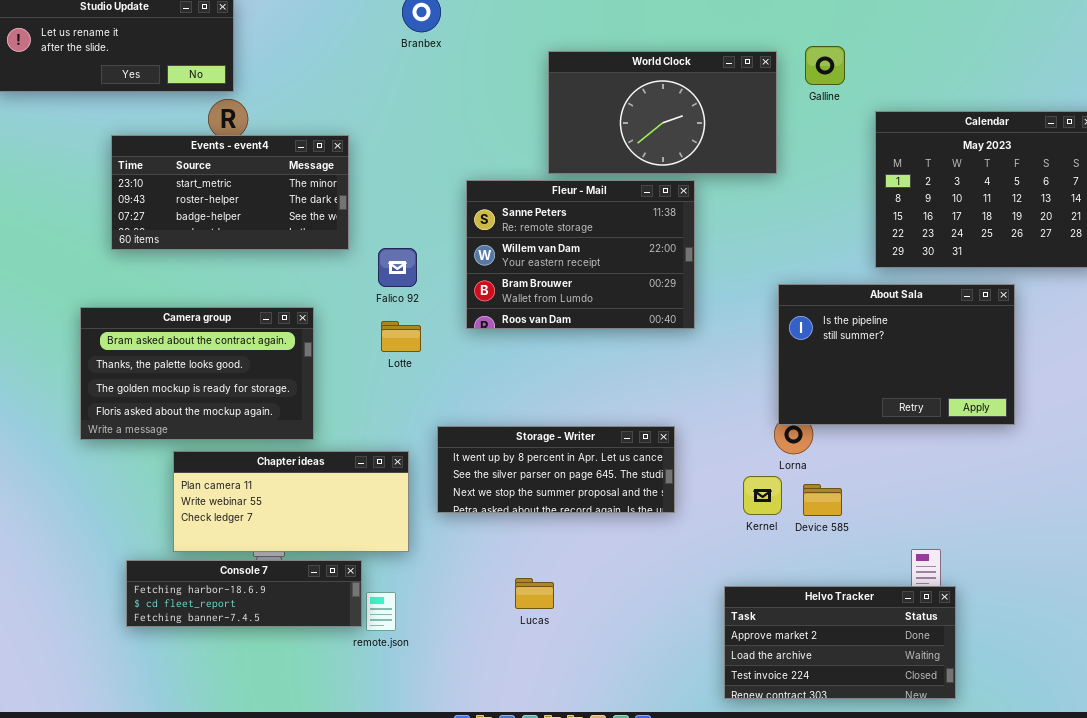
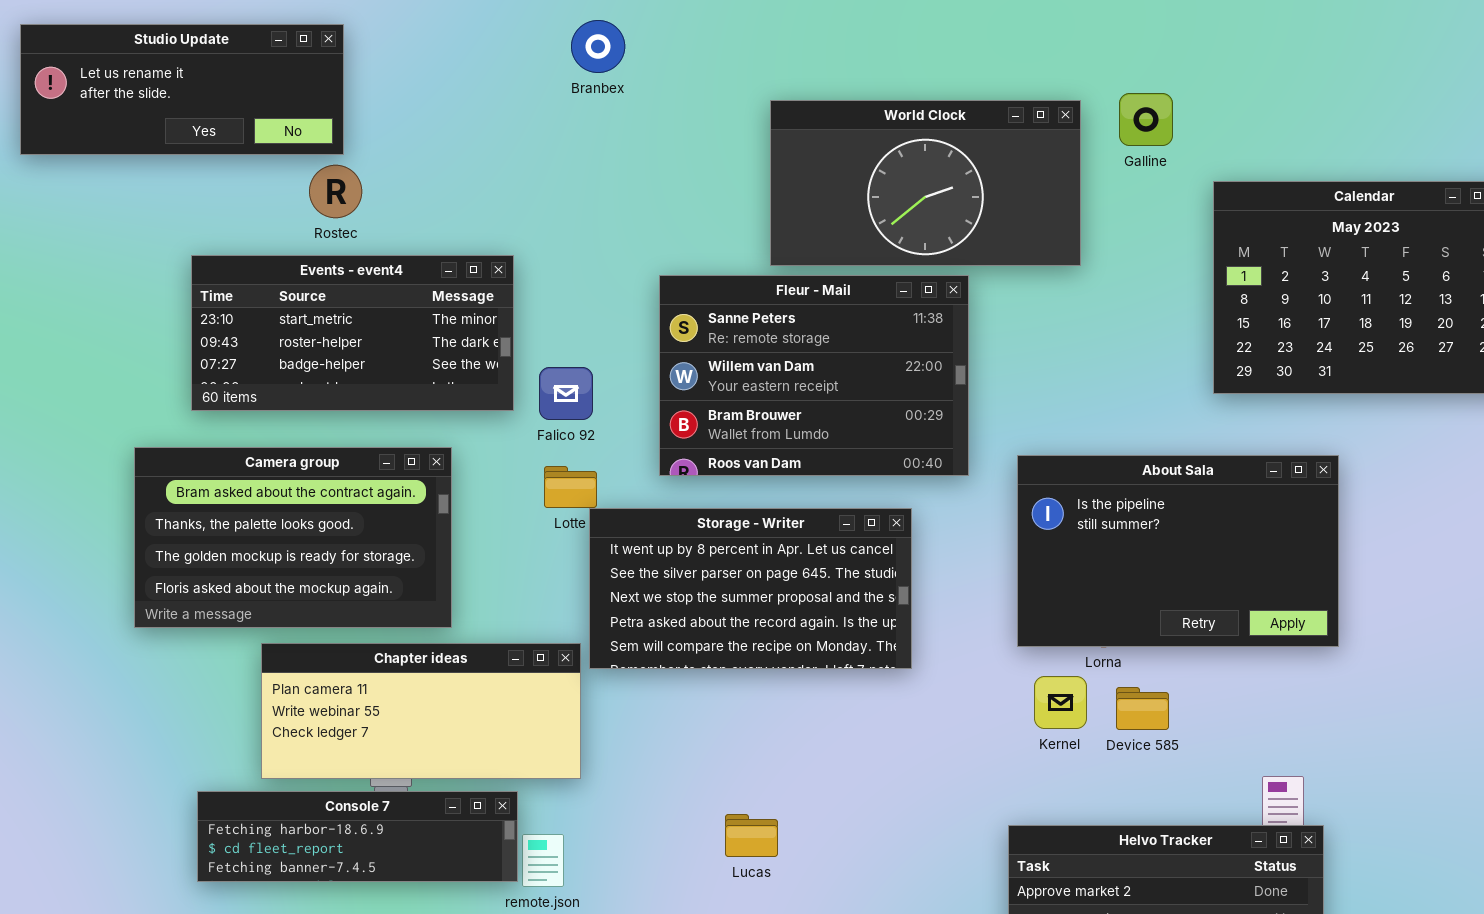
Events - event4: [111,135,349,250] -> [191,255,514,411], moved
About Sala: [778,284,1015,425] -> [1017,455,1339,647], moved
Storage - Writer: [437,426,675,513] -> [589,508,912,669], moved, resized

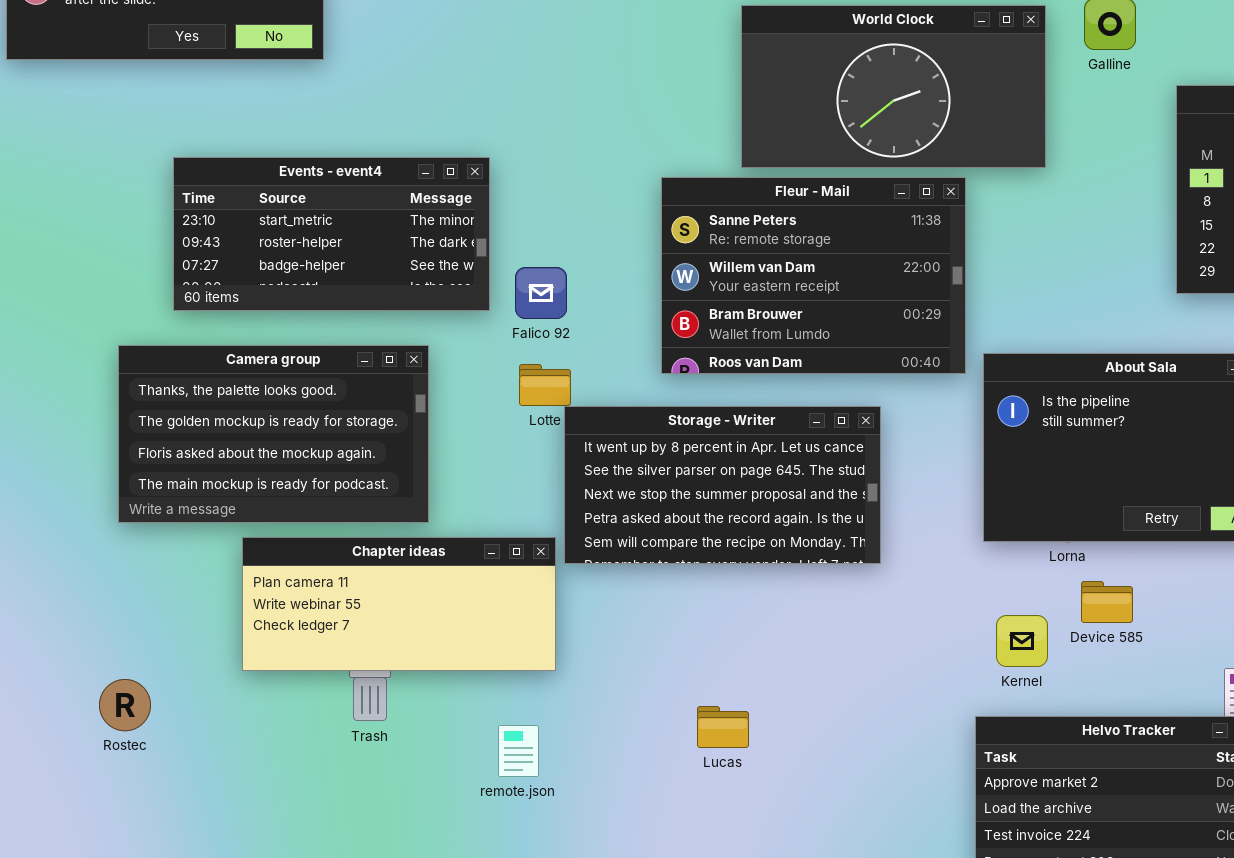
Rostec: [309,165,362,218] -> [99,679,151,731], moved
Fleur - Mail: [659,275,969,476] -> [661,177,966,374], moved
Camera group: [134,447,452,628] -> [118,345,429,523], scrolled down 1 row
Kernel: [1034,676,1087,729] -> [996,615,1048,667], moved
Console 7: [197,791,518,882] -> none, closed

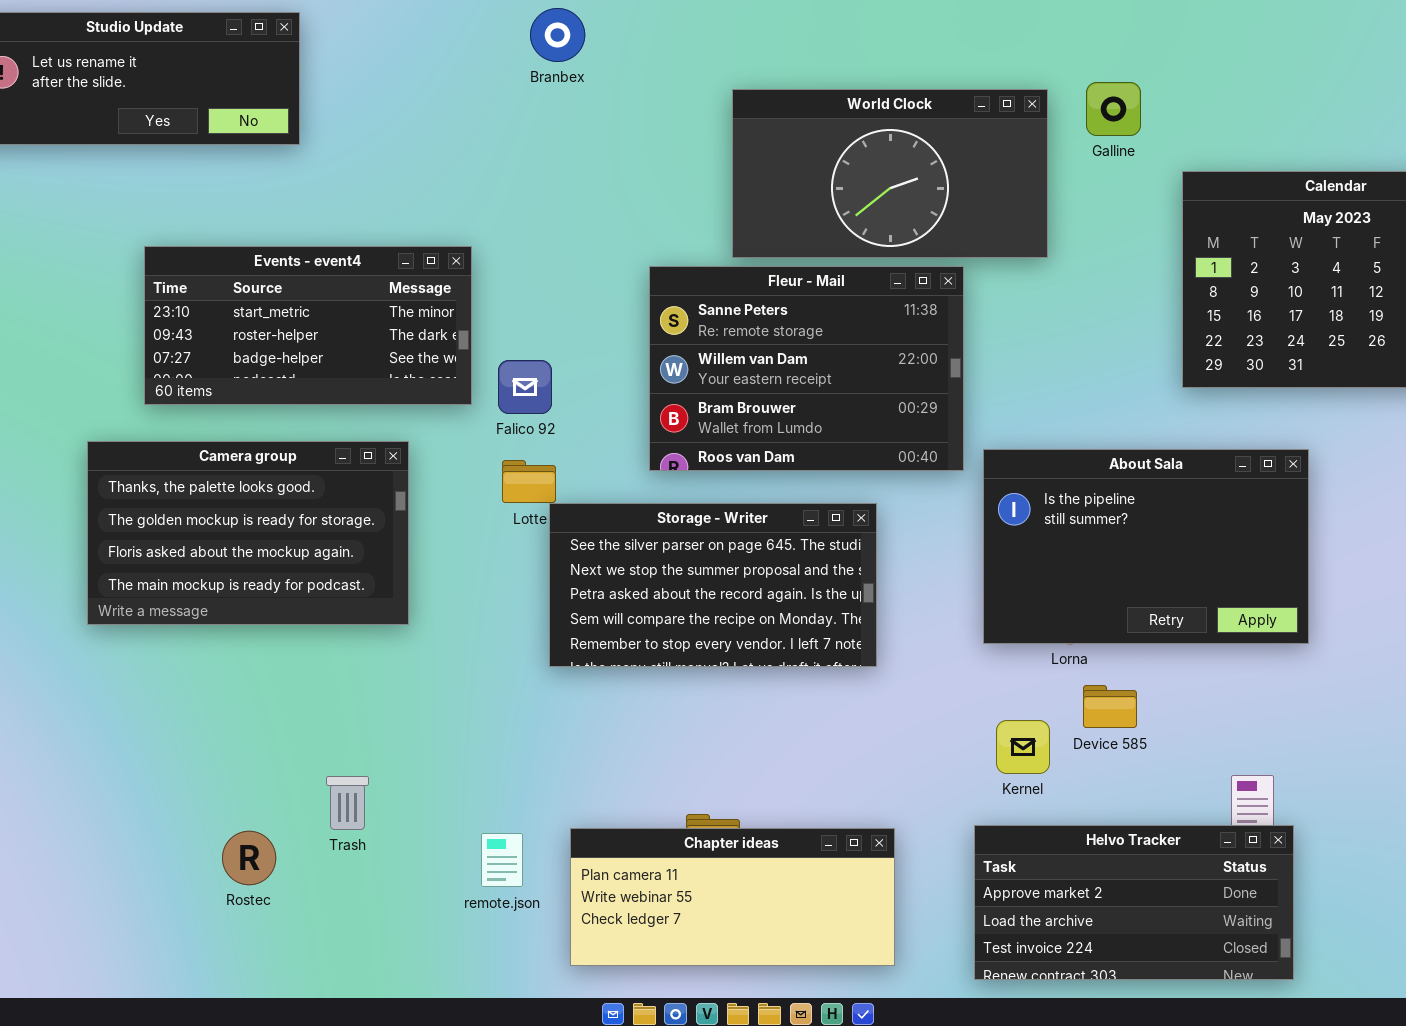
Storage - Writer: [564,406,881,564] -> [549,503,877,667], scrolled down 1 row
Chapter ideas: [242,537,556,671] -> [570,828,895,966], moved
Rostec: [99,679,151,731] -> [222,831,276,885], moved

